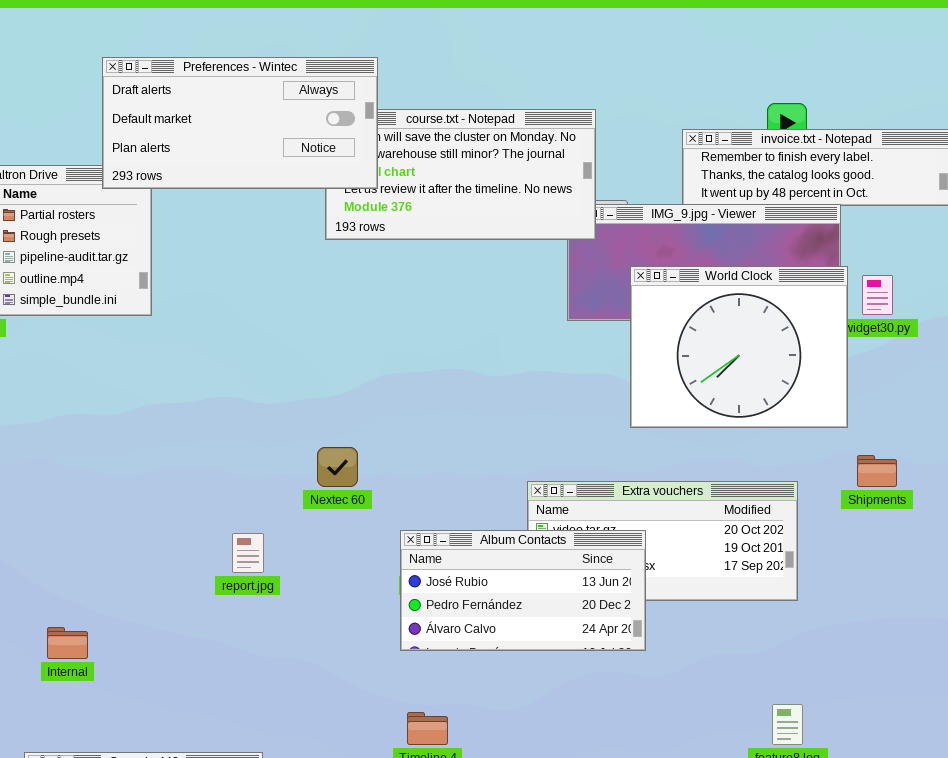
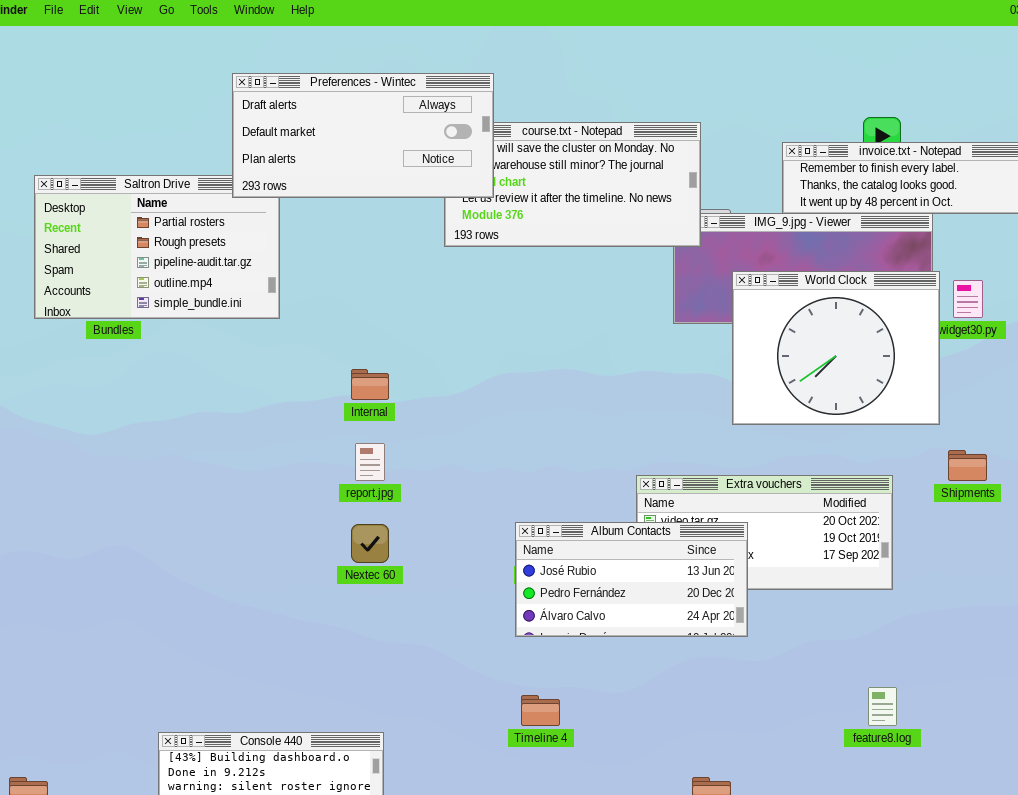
Nextec 60: [317,447,358,487] -> [351,524,389,563], moved
report.jpg: [232,533,264,573] -> [355,443,385,481], moved
Internal: [47,627,88,659] -> [351,369,389,400], moved

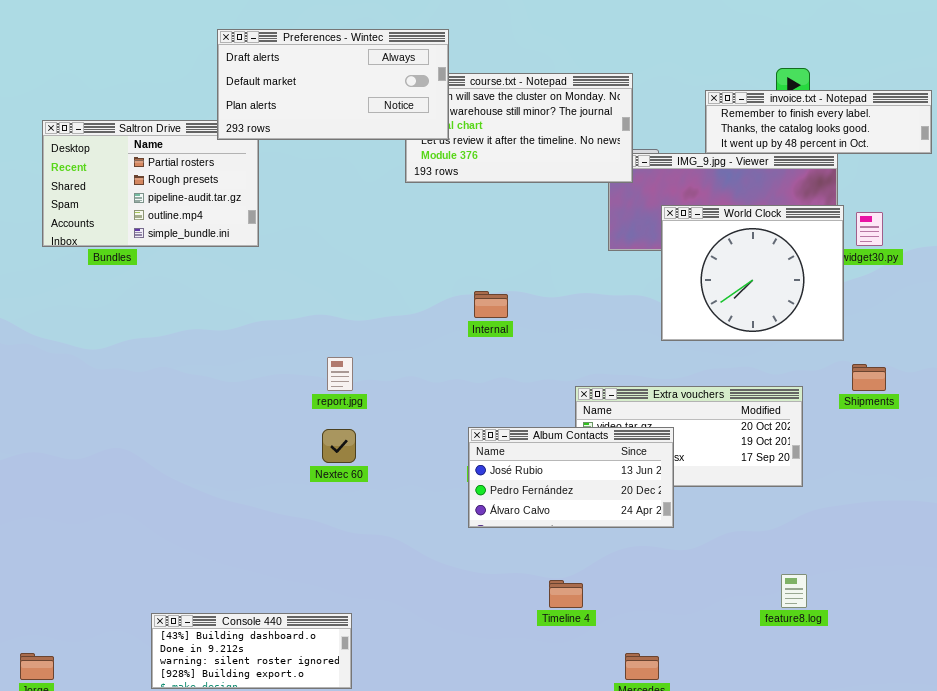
Internal: [351,369,389,400] -> [474,291,508,318], moved
Timeline 4: [521,695,560,726] -> [549,580,583,608], moved

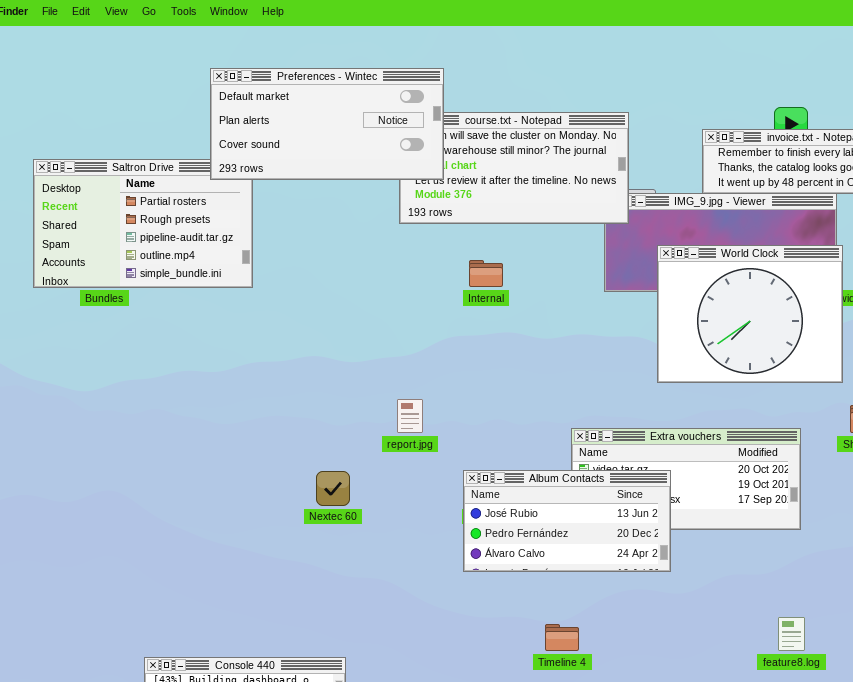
Preferences - Wintec: [217,29,449,140] -> [210,68,444,180], scrolled down 1 row
Internal: [474,291,508,318] -> [469,260,503,287], moved
report.jpg: [327,357,353,391] -> [397,399,423,433], moved

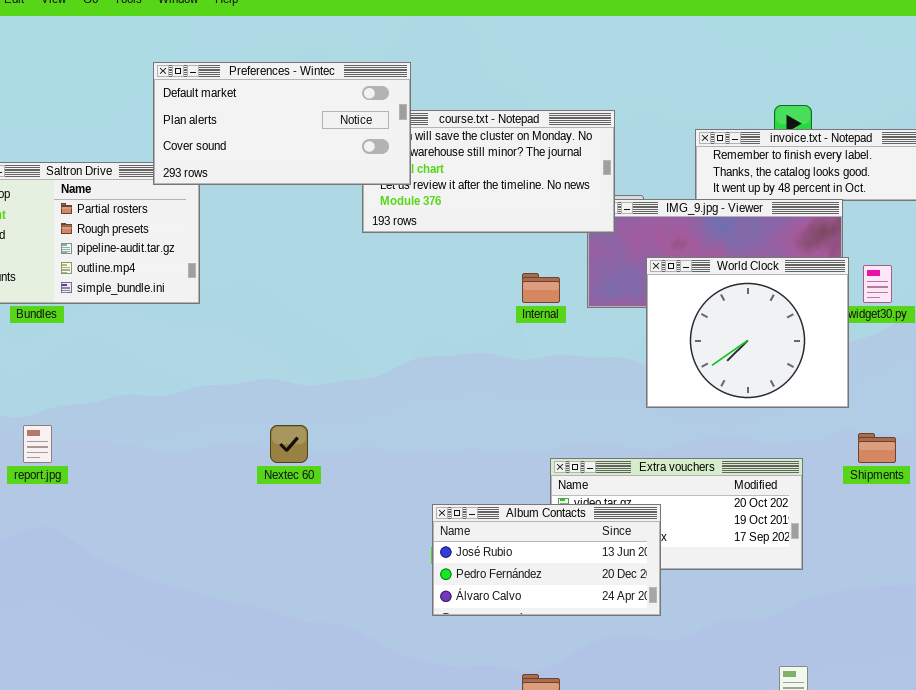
Internal: [469,260,503,287] -> [522,273,560,303], moved
report.jpg: [397,399,423,433] -> [23,425,52,463], moved
Nextec 60: [316,471,350,506] -> [270,425,308,463], moved

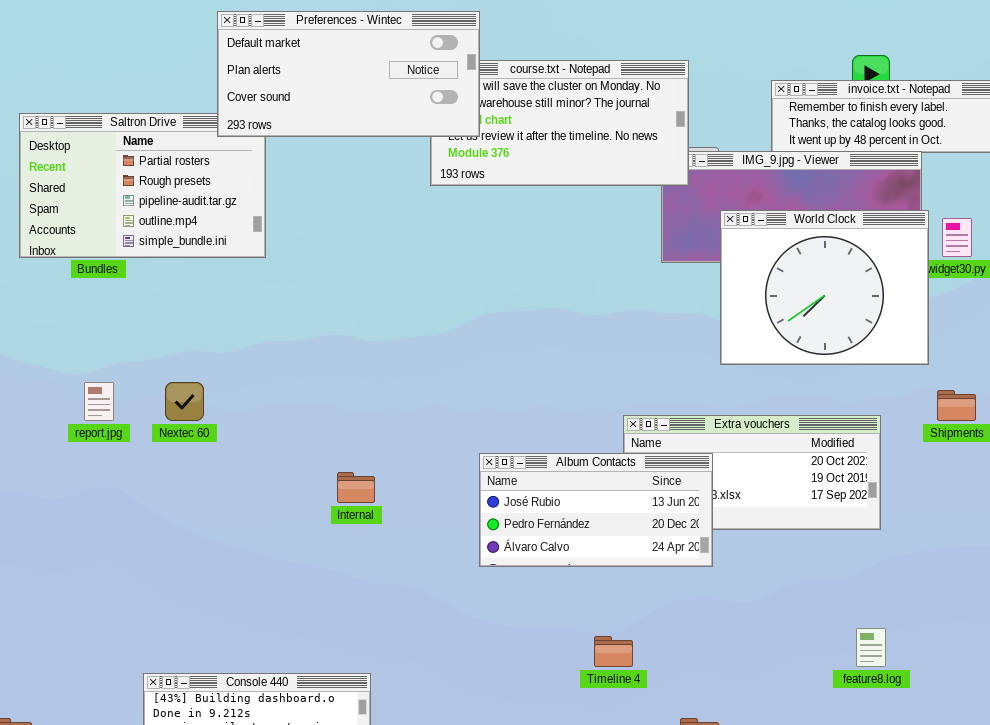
Internal: [522,273,560,303] -> [337,472,375,503], moved
Nextec 60: [270,425,308,463] -> [165,382,204,421], moved
Album Contacts: [432,504,661,616] -> [479,453,713,567], moved

